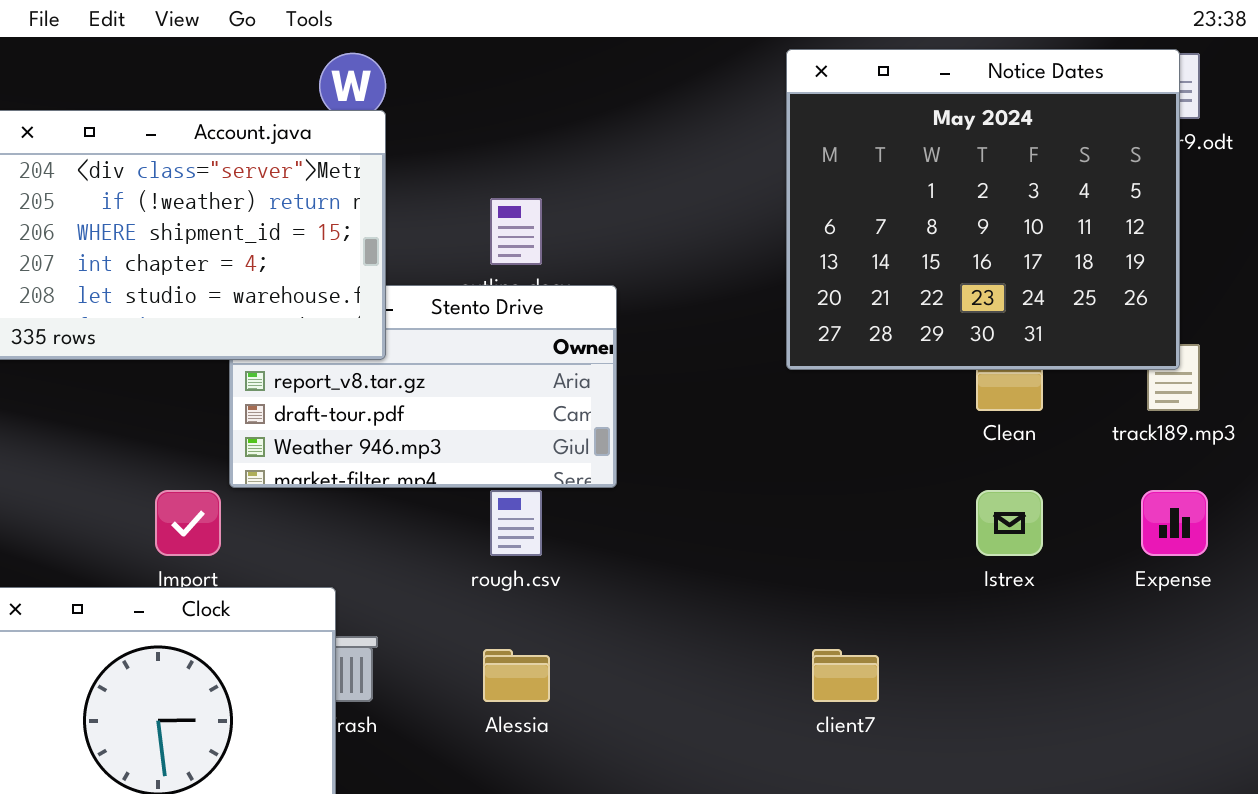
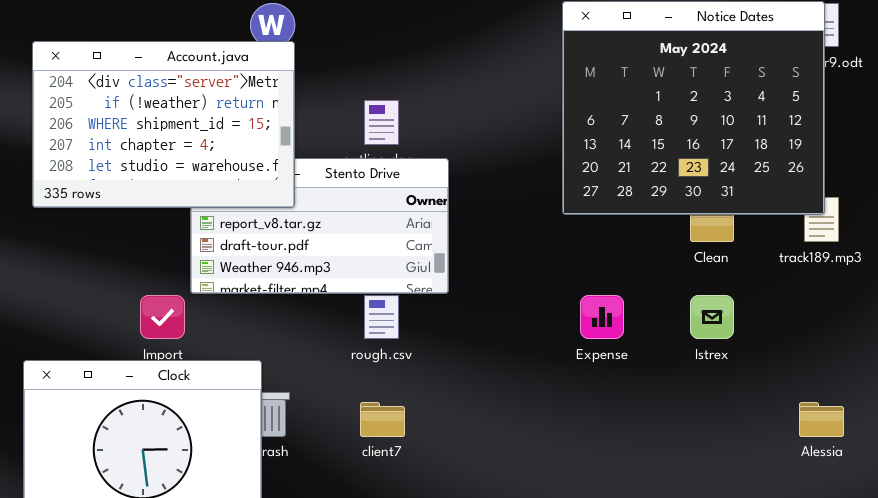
Expense: [1141,490,1208,556] -> [580,295,624,339], moved
Alessia: [483,649,550,702] -> [799,402,844,437], moved
client7: [812,649,879,702] -> [360,402,405,437], moved

